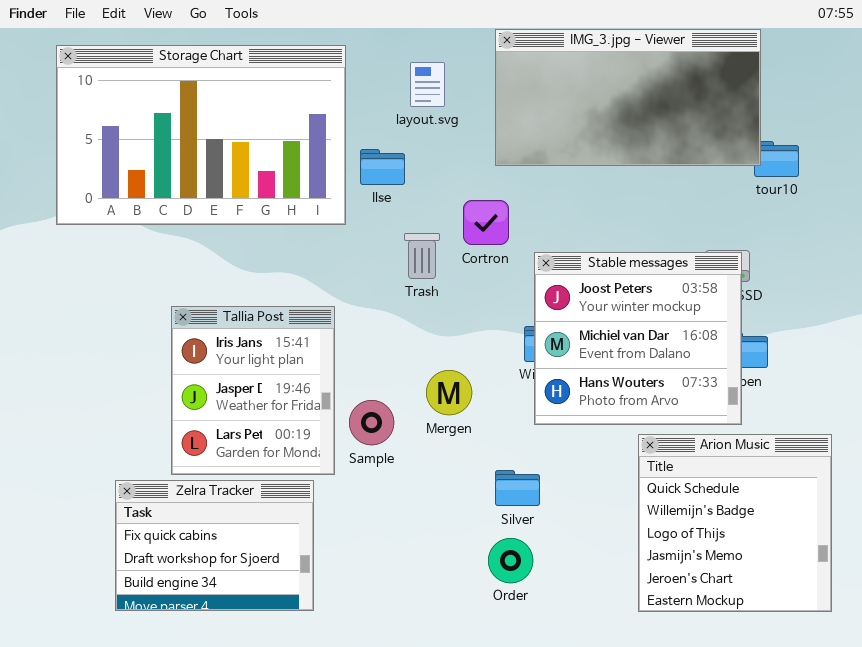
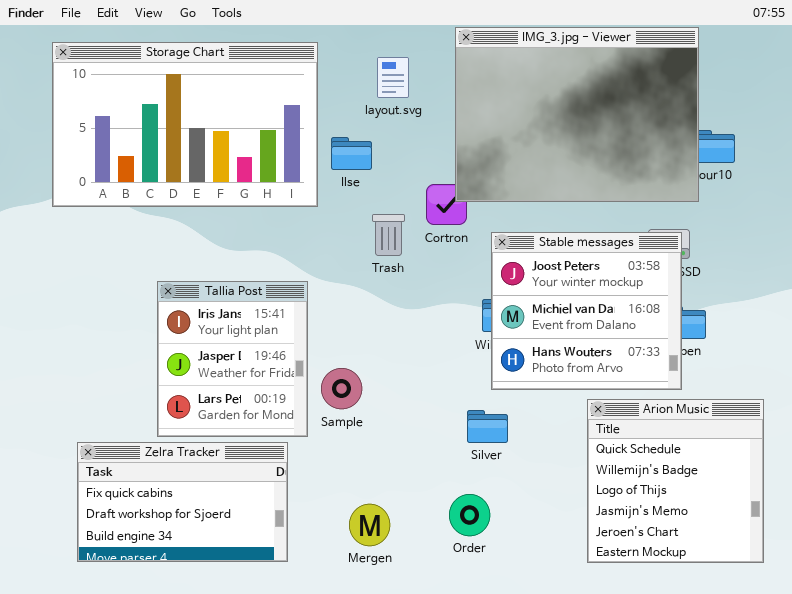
IMG_3.jpg - Viewer: [495,29,761,166] -> [455,27,699,202], resized
Mergen: [426,370,472,415] -> [349,504,390,546], moved
Silver: [495,470,540,506] -> [467,410,508,443], moved
Zelra Tracker: [115,480,314,611] -> [77,442,288,562], resized

